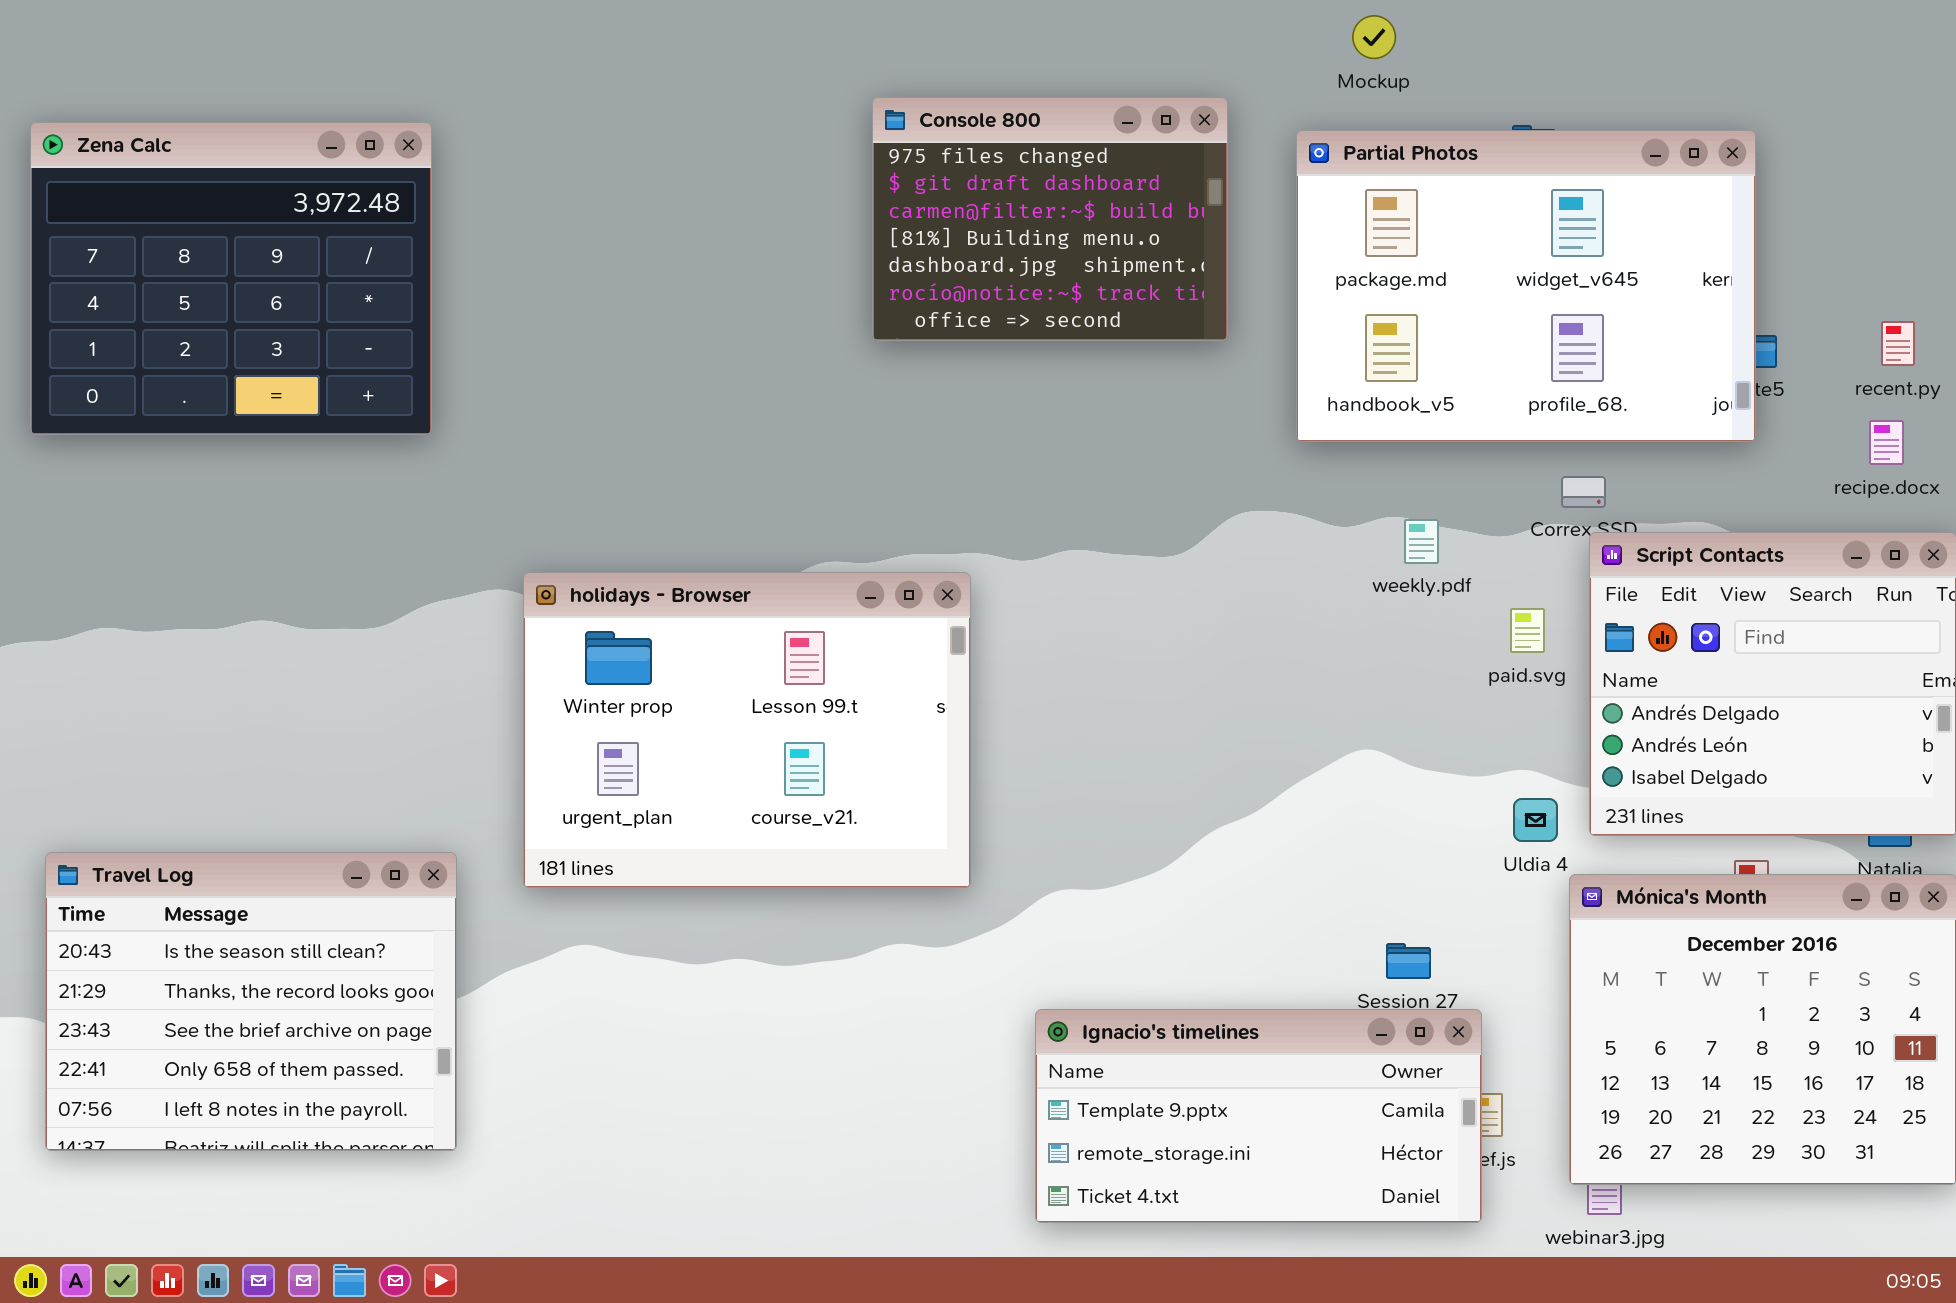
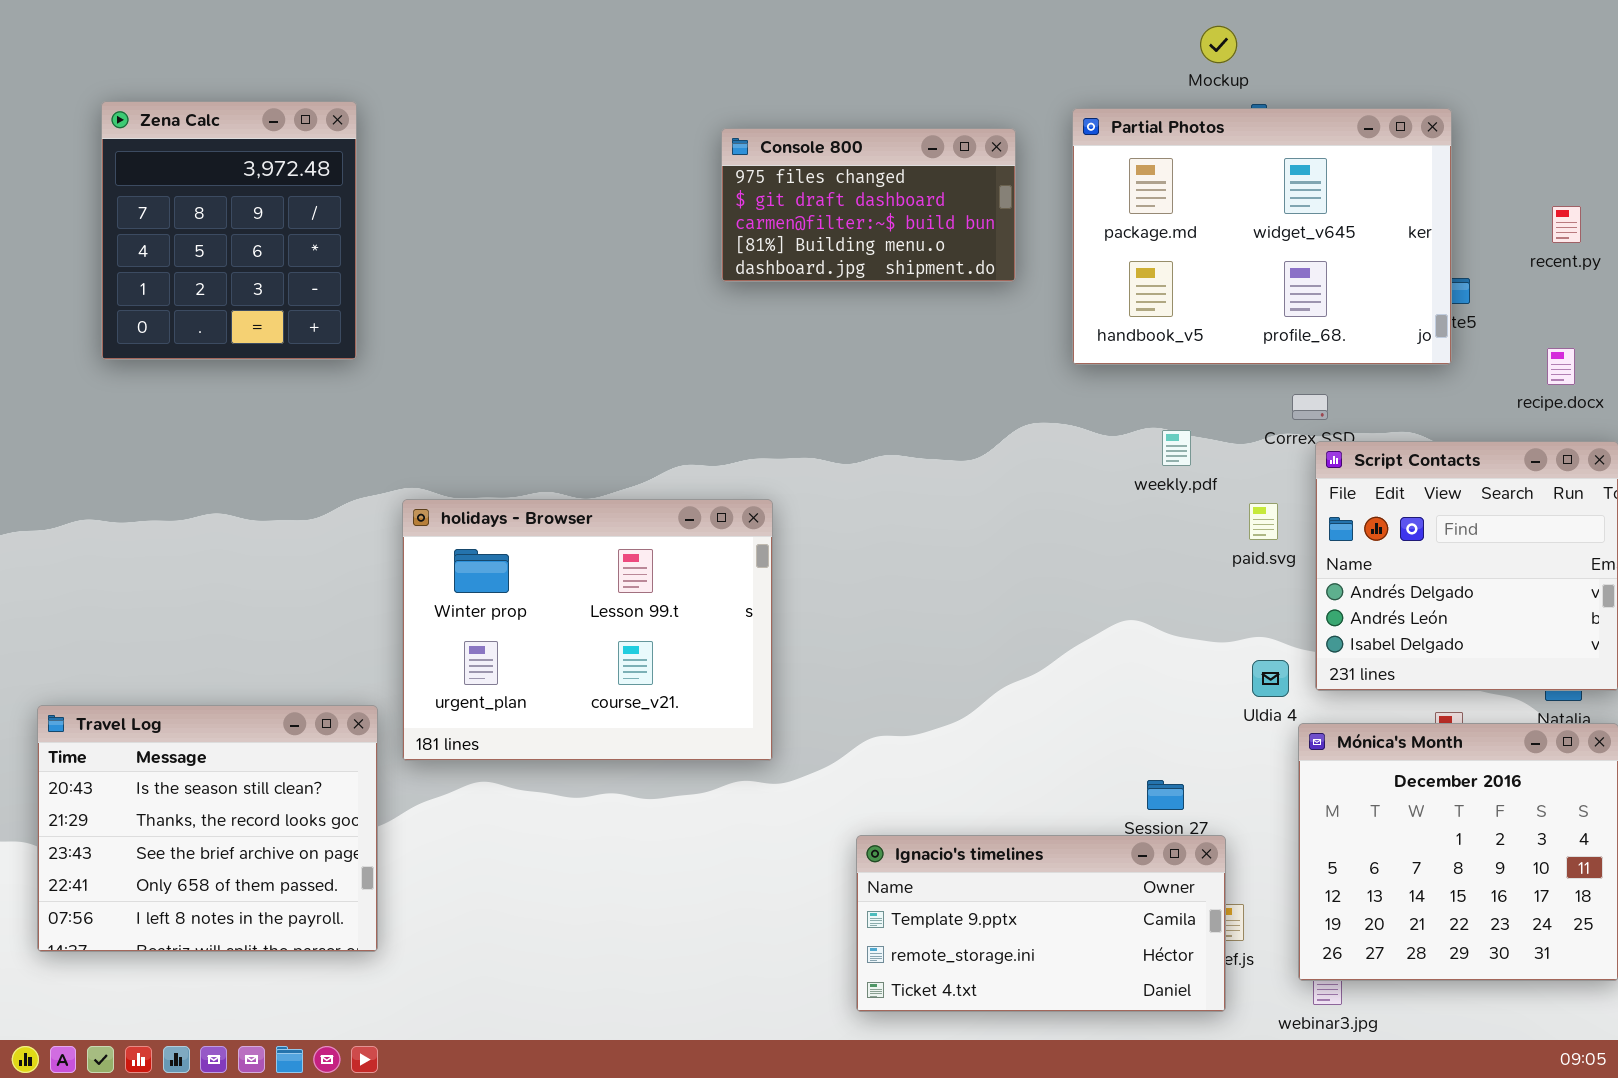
Mockup: [1352,15,1396,59] -> [1200,26,1237,63], moved
Console 800: [872,97,1228,341] -> [721,128,1016,282], resized
Zena Calc: [30,122,432,435] -> [101,101,357,360], resized
recent.py: [1881,321,1915,366] -> [1552,206,1581,243], moved
holidays - Browser: [523,572,971,888] -> [402,499,773,761], moved

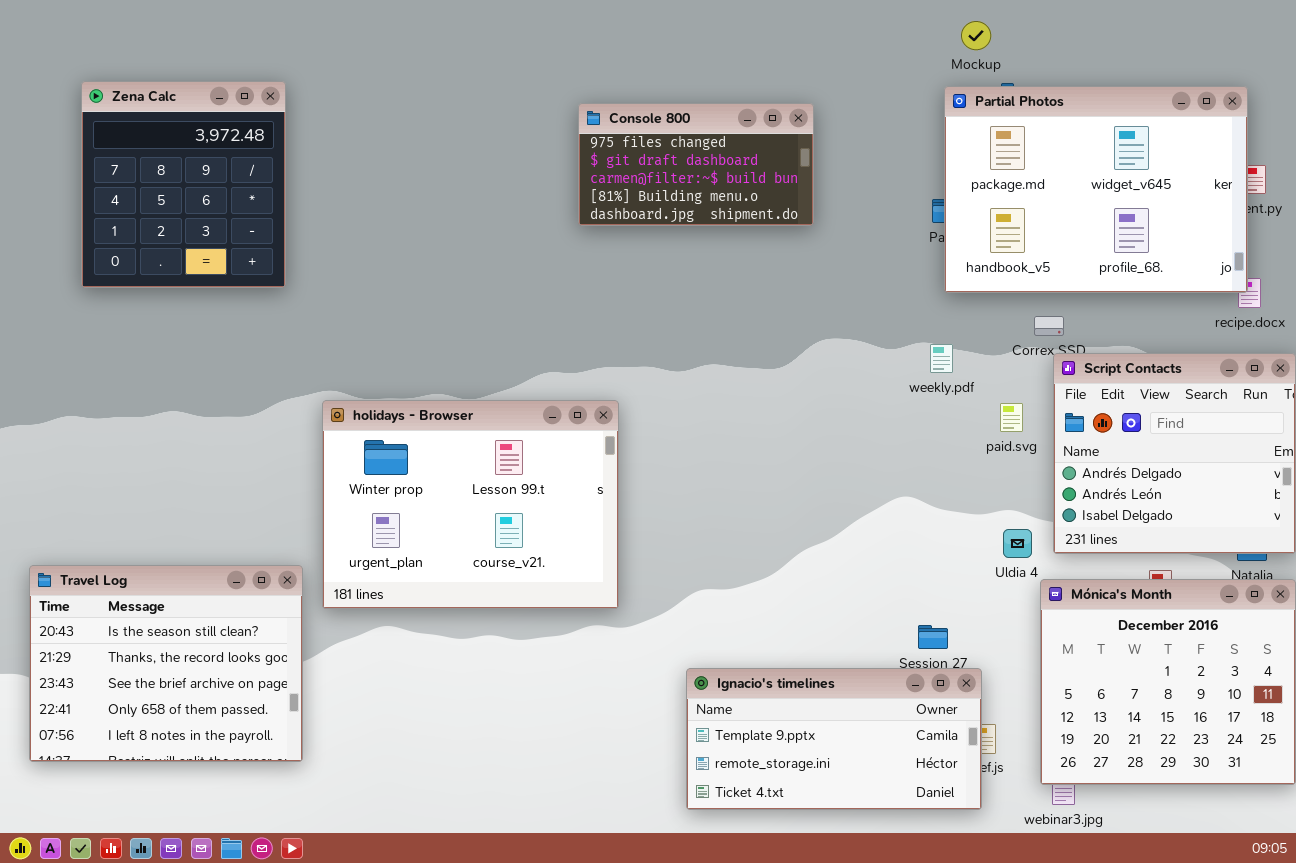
Partial Photos: [1072,108,1452,365] -> [944,86,1248,293], moved

